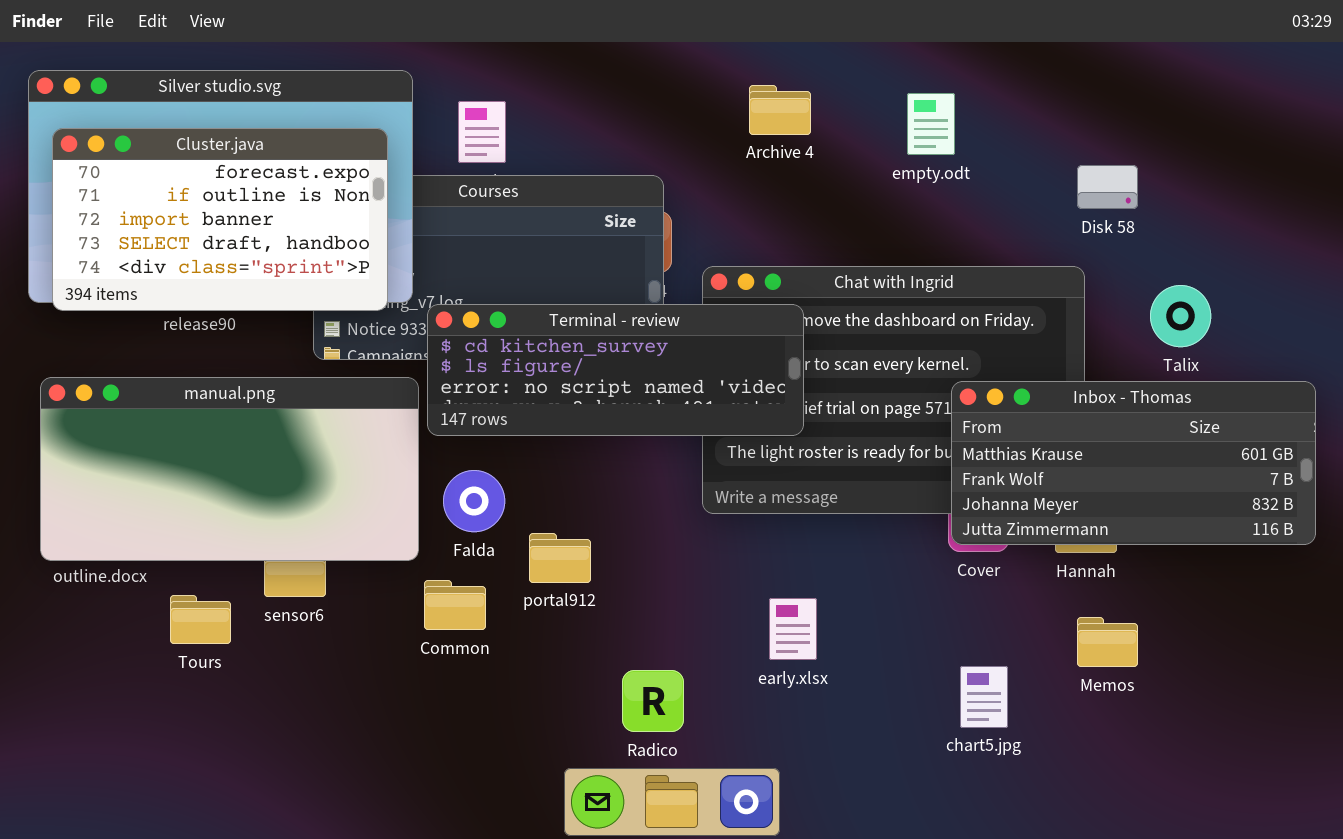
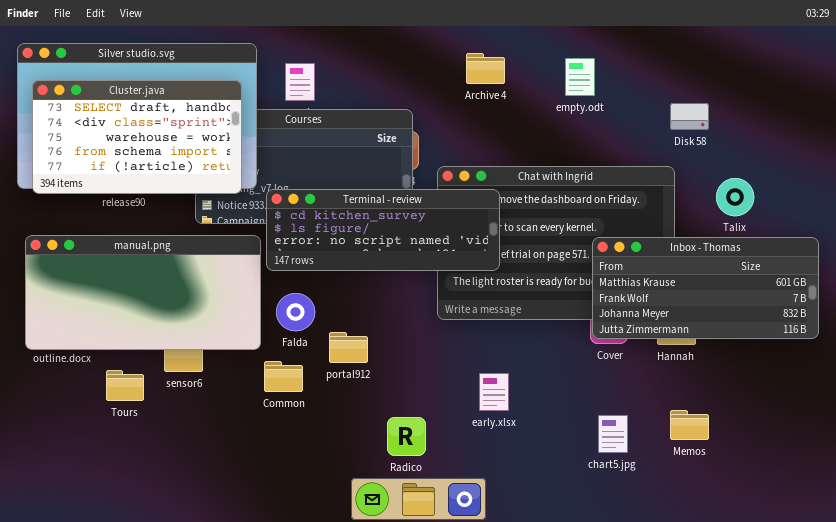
Cluster.java: [52,128,388,311] -> [32,80,242,194], scrolled down 3 rows
Memos: [1077,617,1138,667] -> [670,410,709,440], moved

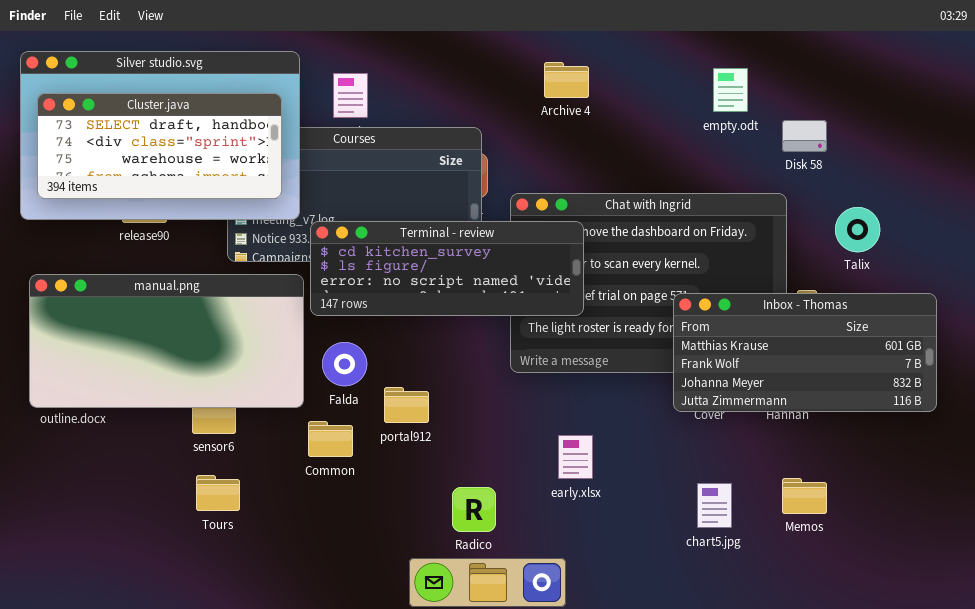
empty.odt: [565,58,595,96] -> [713,68,748,112], moved
Cluster.java: [32,80,242,194] -> [37,93,282,199], resized
Inbox - Thomas: [592,237,819,339] -> [673,293,937,412], moved
Tours: [106,370,144,401] -> [196,475,240,511], moved

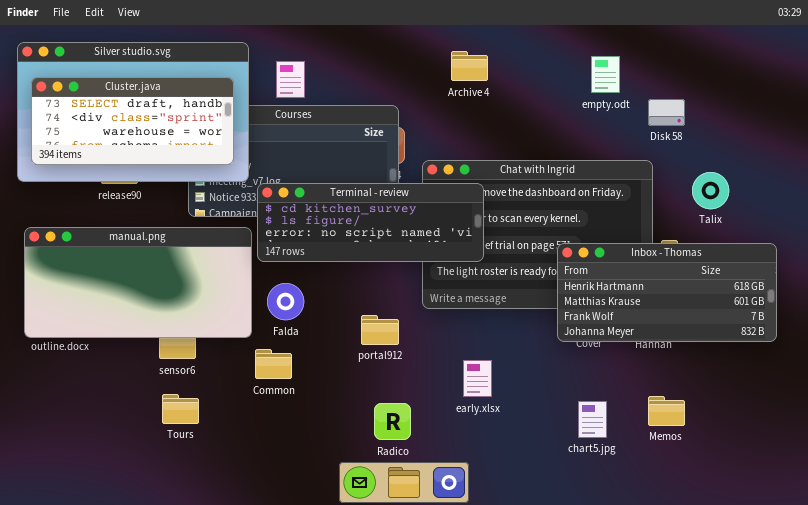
Inbox - Thomas: [673,293,937,412] -> [557,243,777,342], scrolled up 1 row
portal912: [384,387,429,423] -> [361,315,399,345], moved

